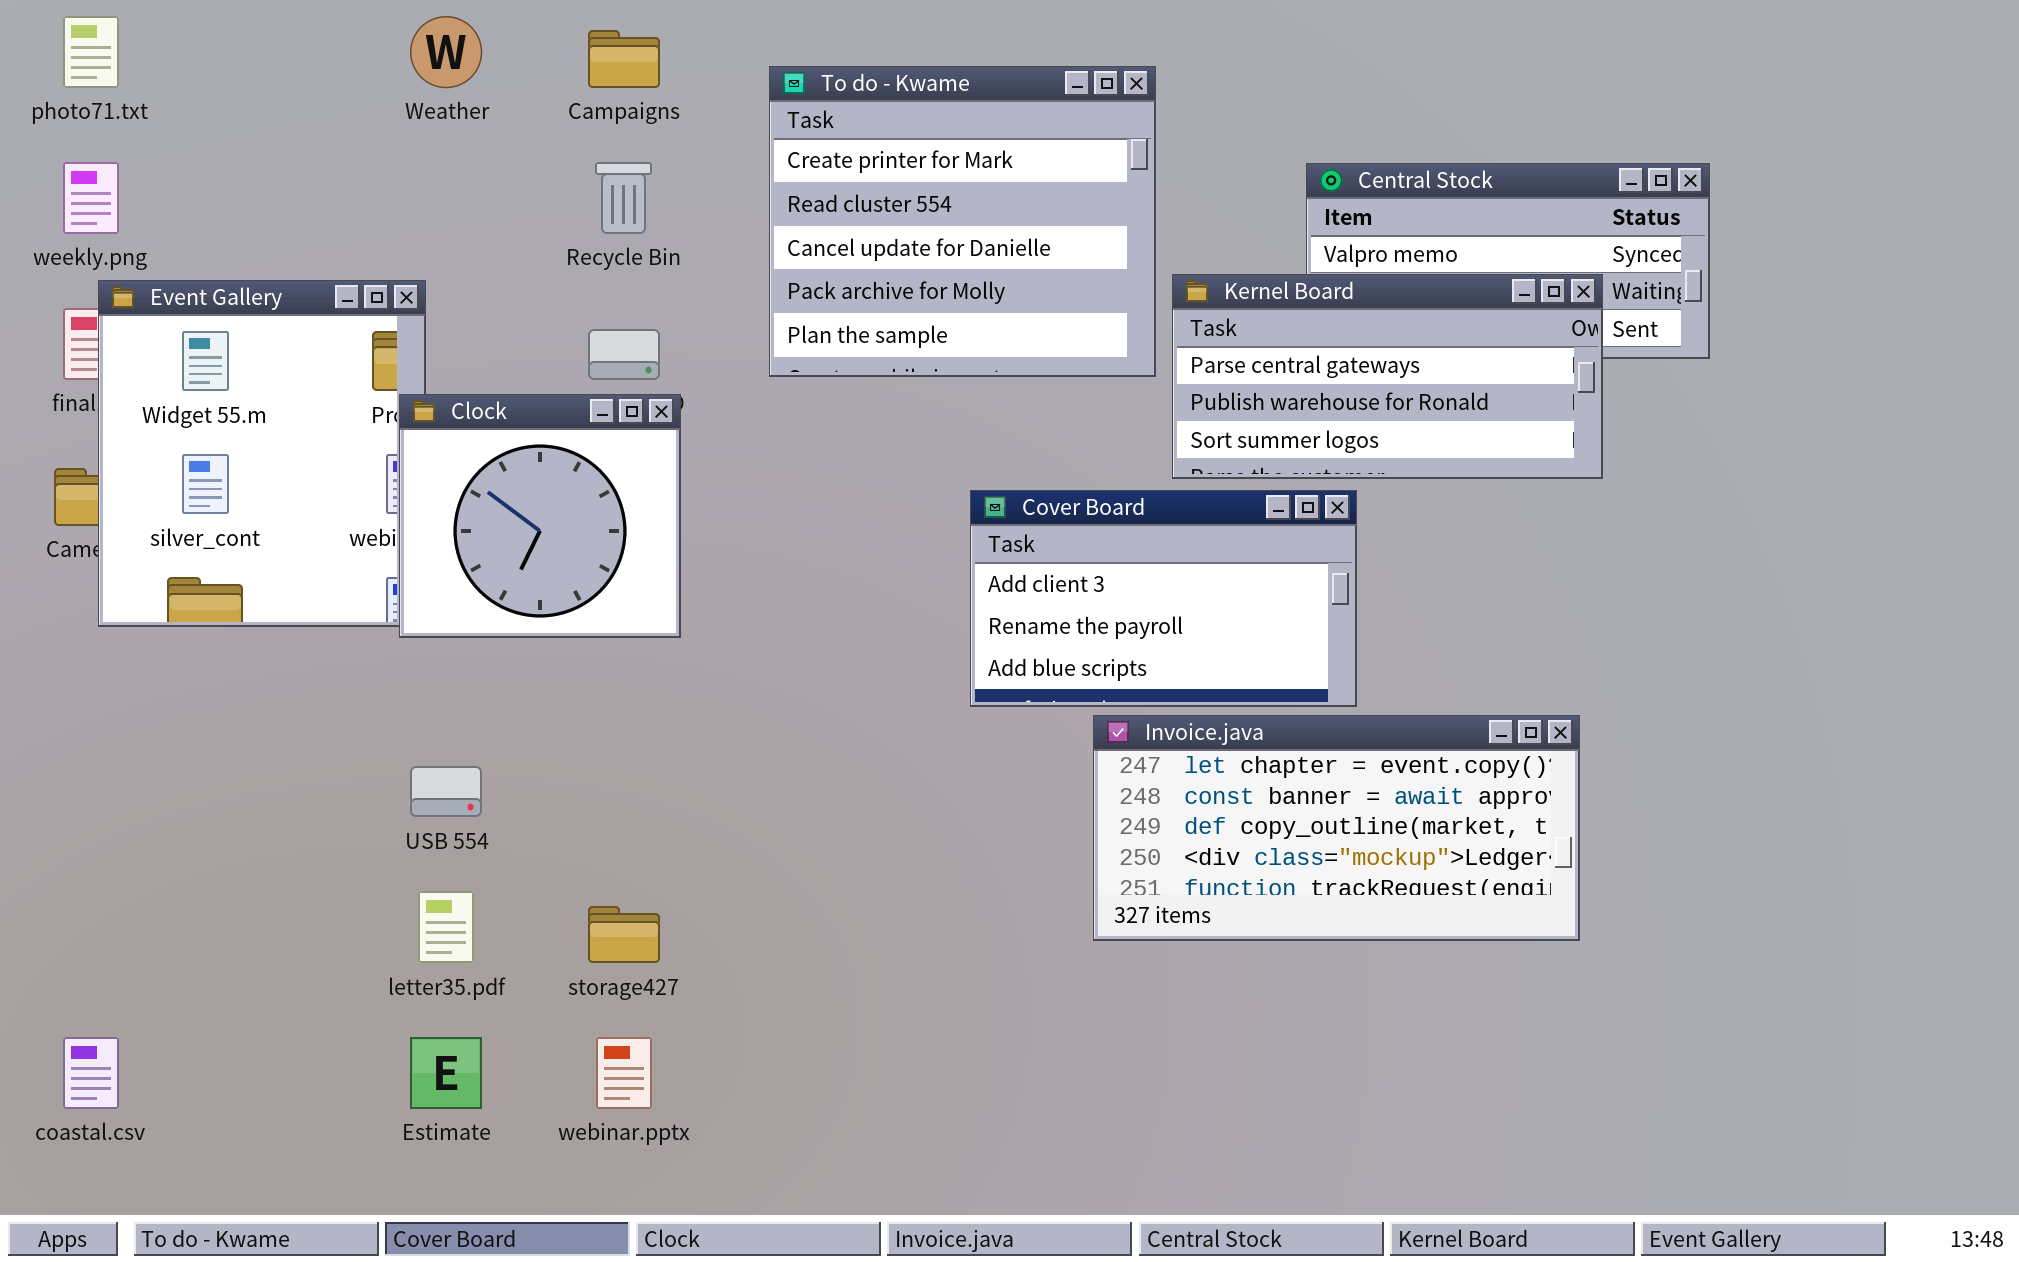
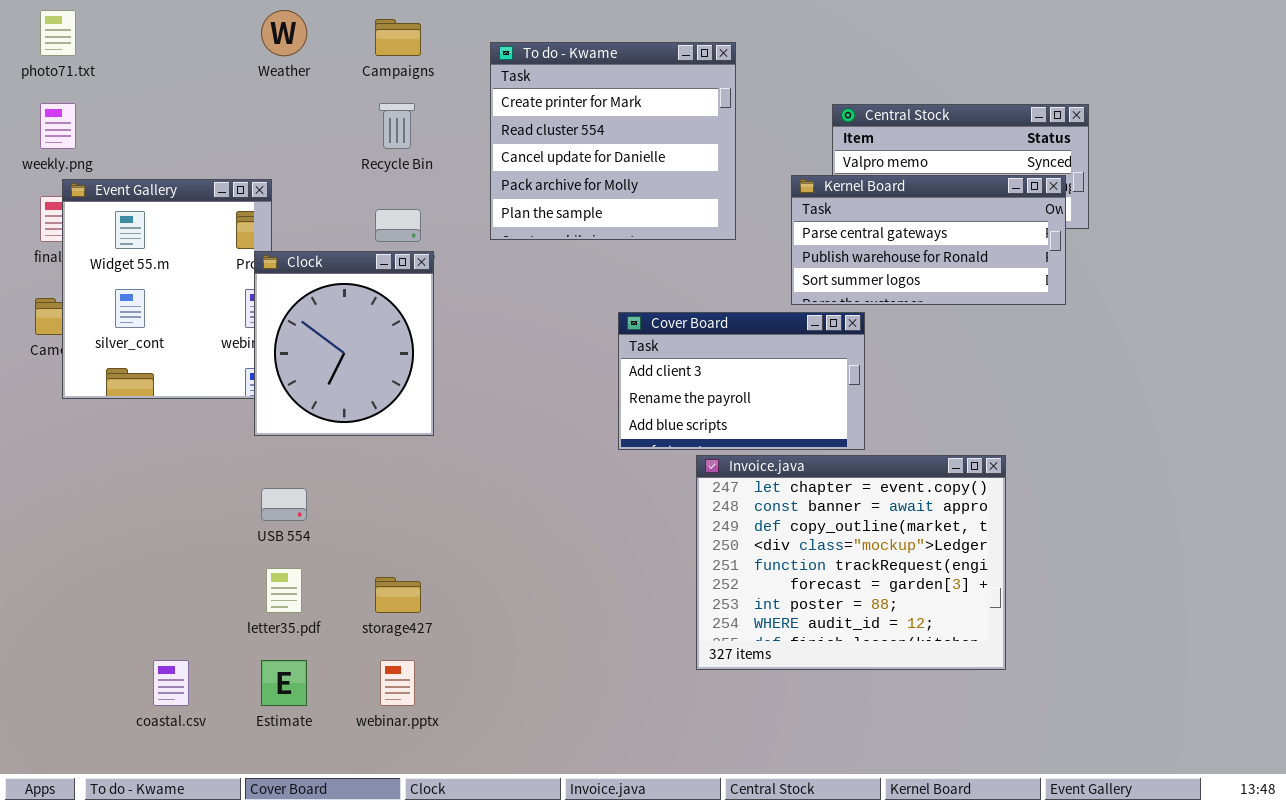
Kernel Board: [1172,274,1603,479] -> [791,175,1066,305], moved
Clock: [399,394,681,638] -> [254,251,434,436], resized
Invoice.java: [1093,715,1580,941] -> [696,455,1006,670], resized
coastal.csv: [63,1037,119,1109] -> [153,660,189,706], moved

